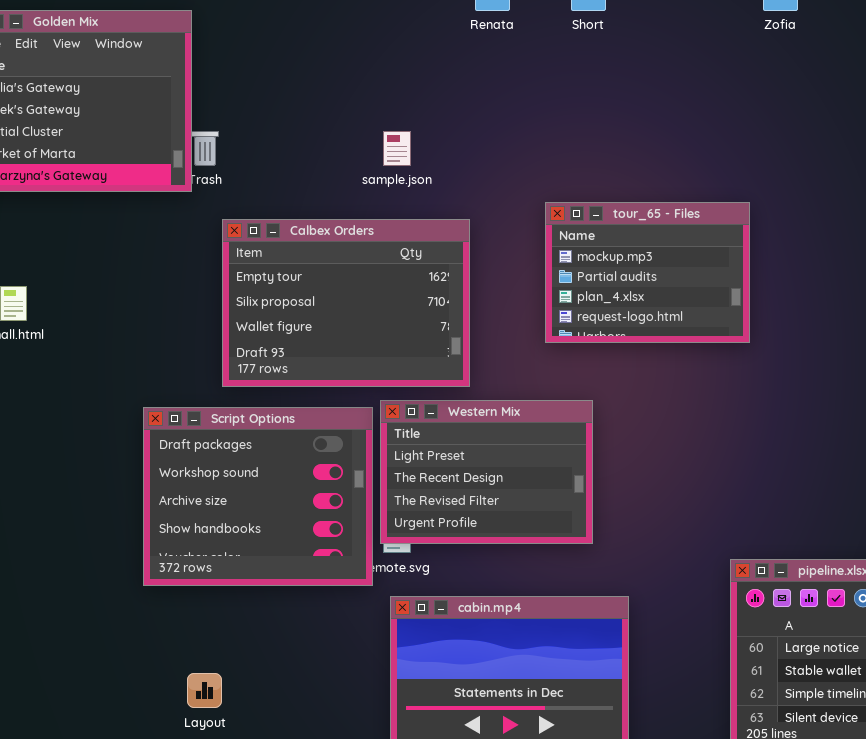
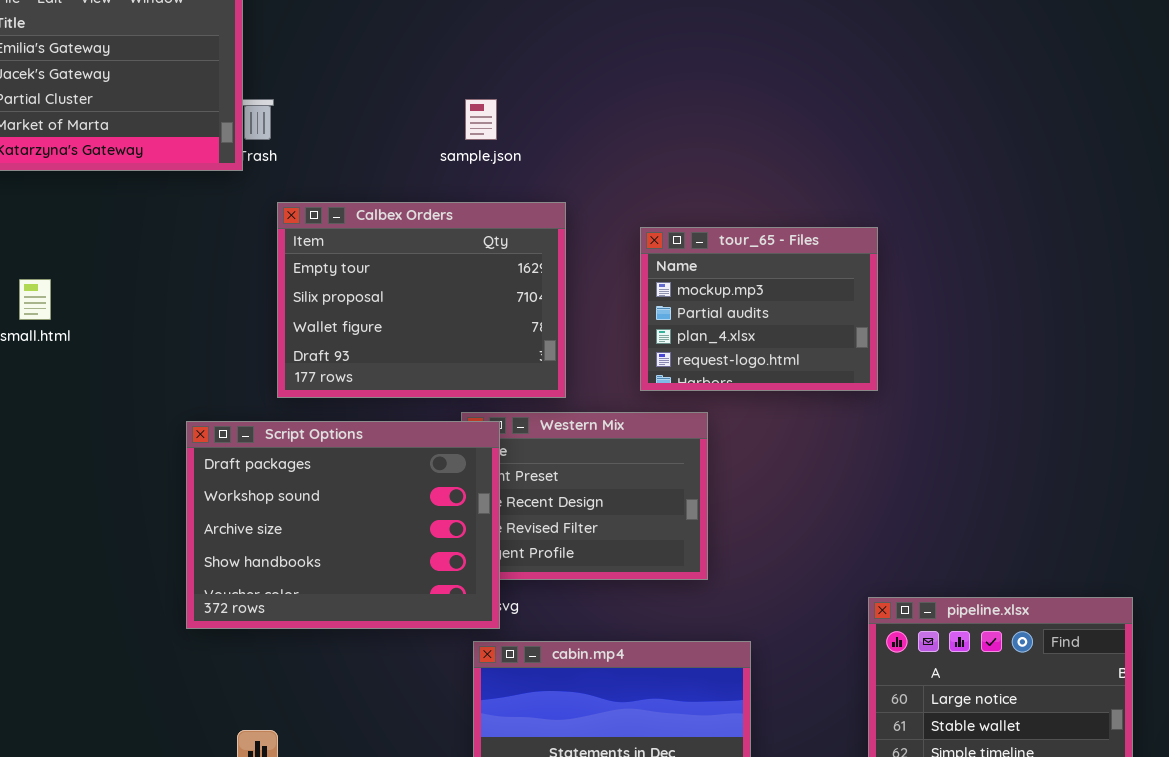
tour_65 - Files: [545,202,750,343] -> [640,227,878,391], moved
Script Options: [143,407,373,586] -> [186,421,500,629], resized

